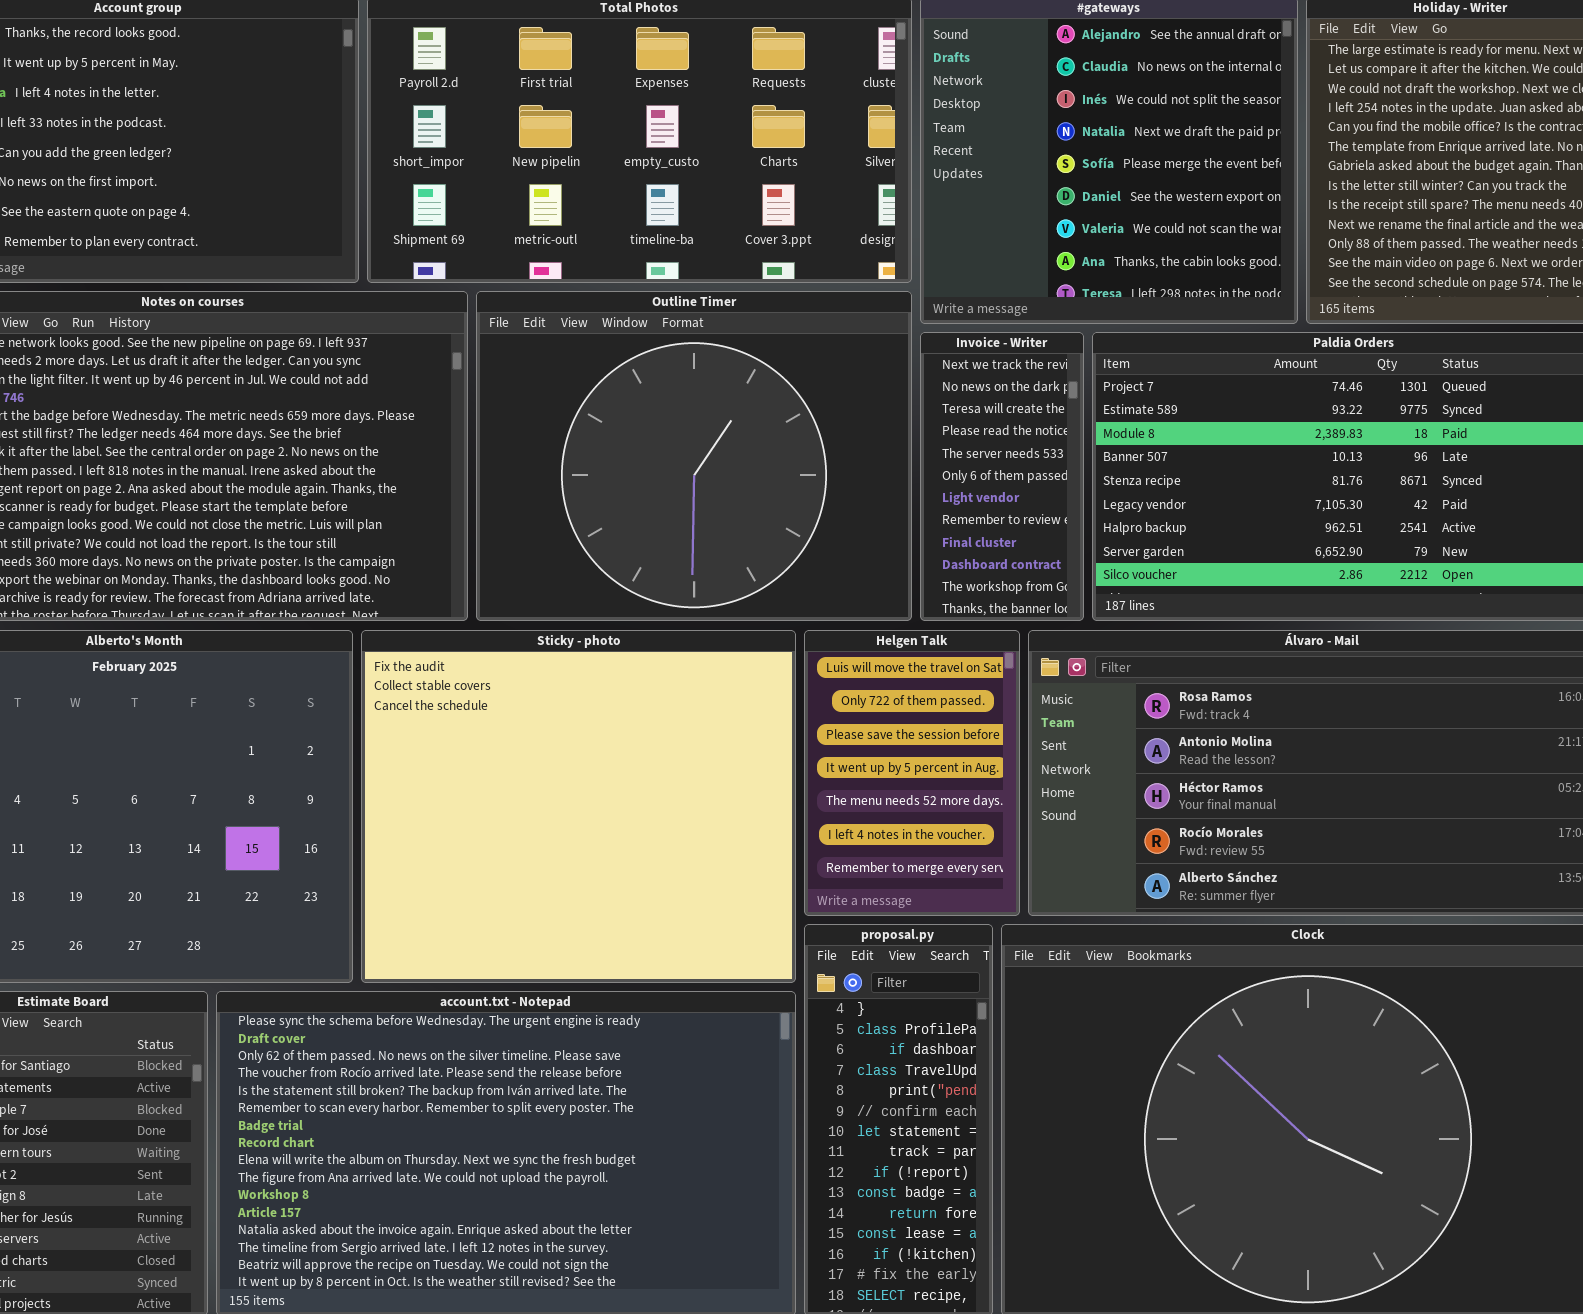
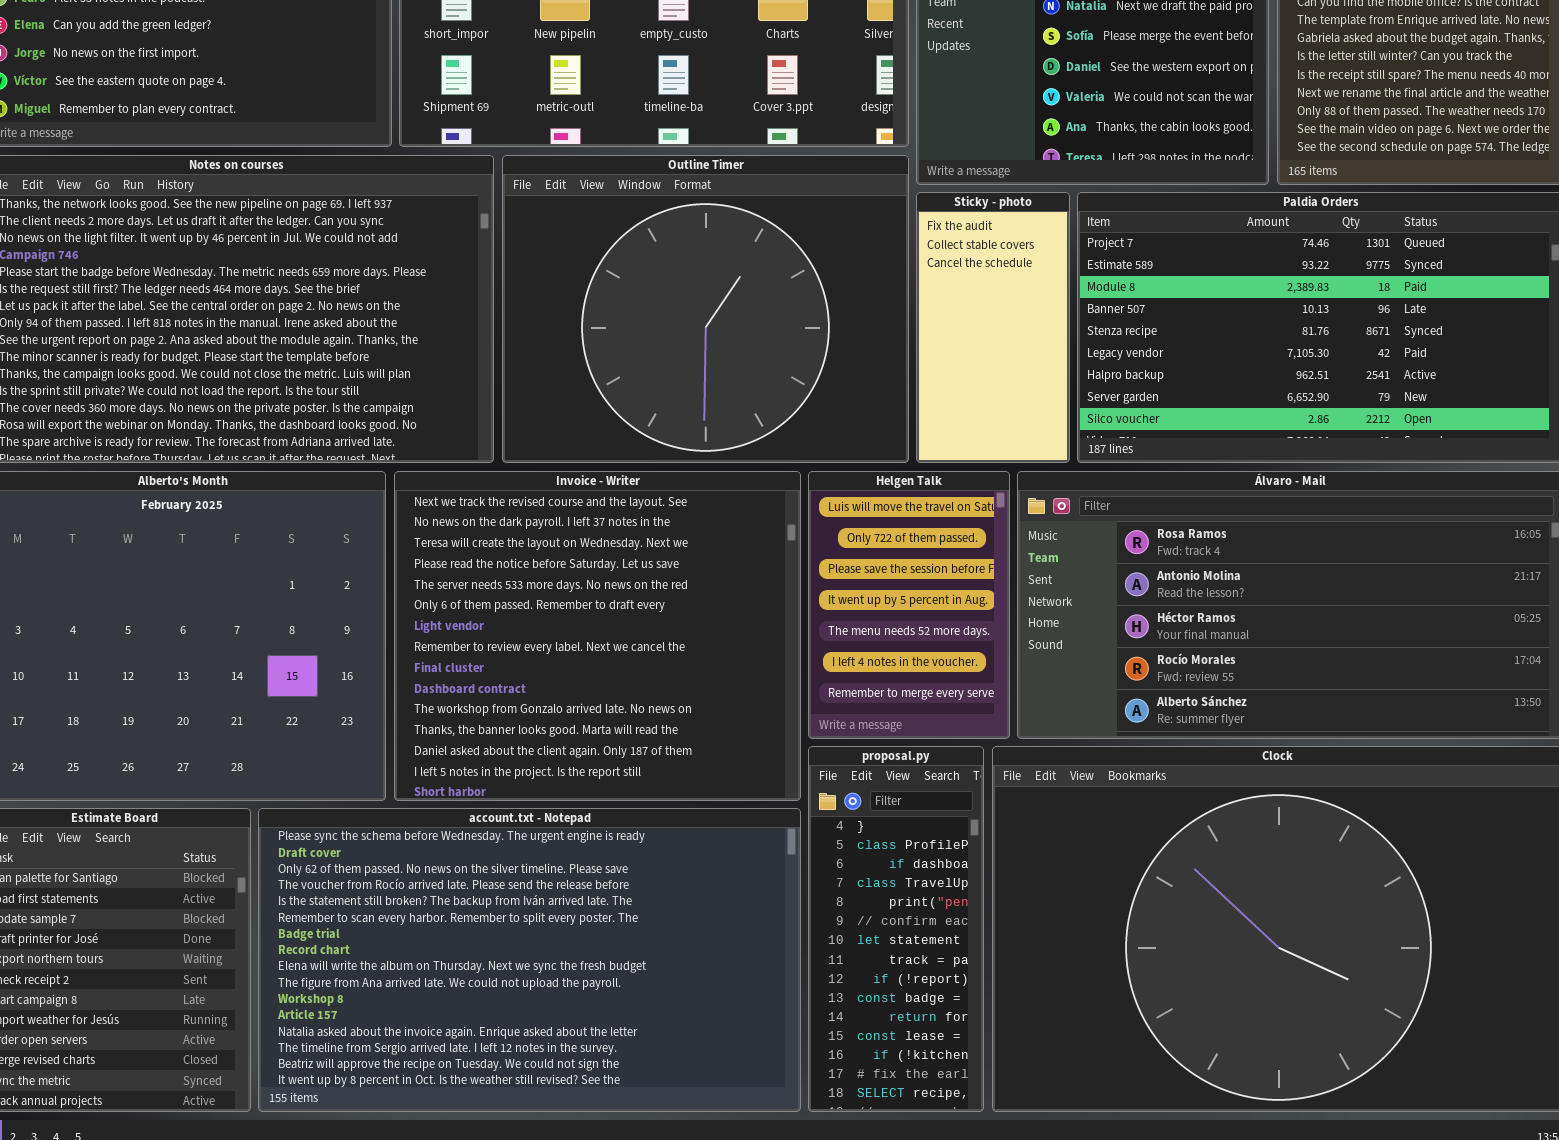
Invoice - Writer: [920,332,1084,621] -> [394,471,801,801], moved, resized
Sticky - photo: [361,630,796,983] -> [916,192,1070,463], moved, resized

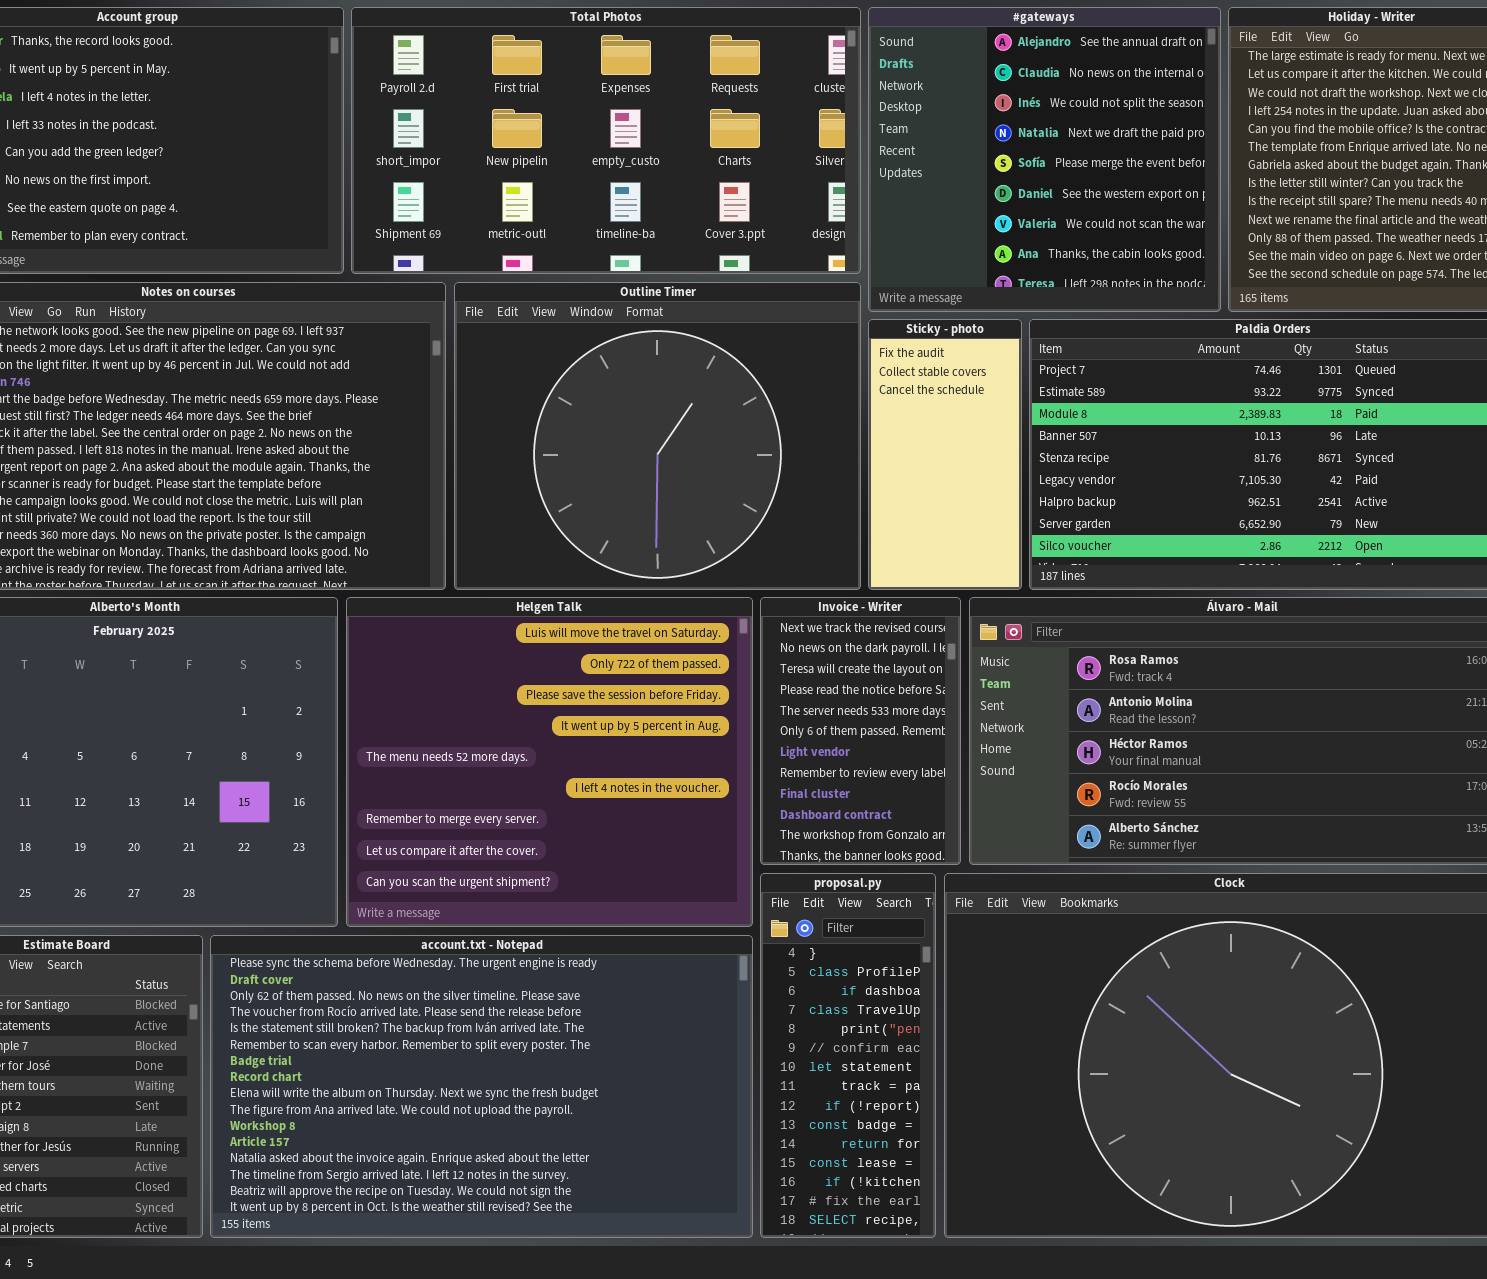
Invoice - Writer: [394,471,801,801] -> [760,597,961,865], moved, resized
Helgen Talk: [808,471,1010,739] -> [346,597,753,927], moved, resized

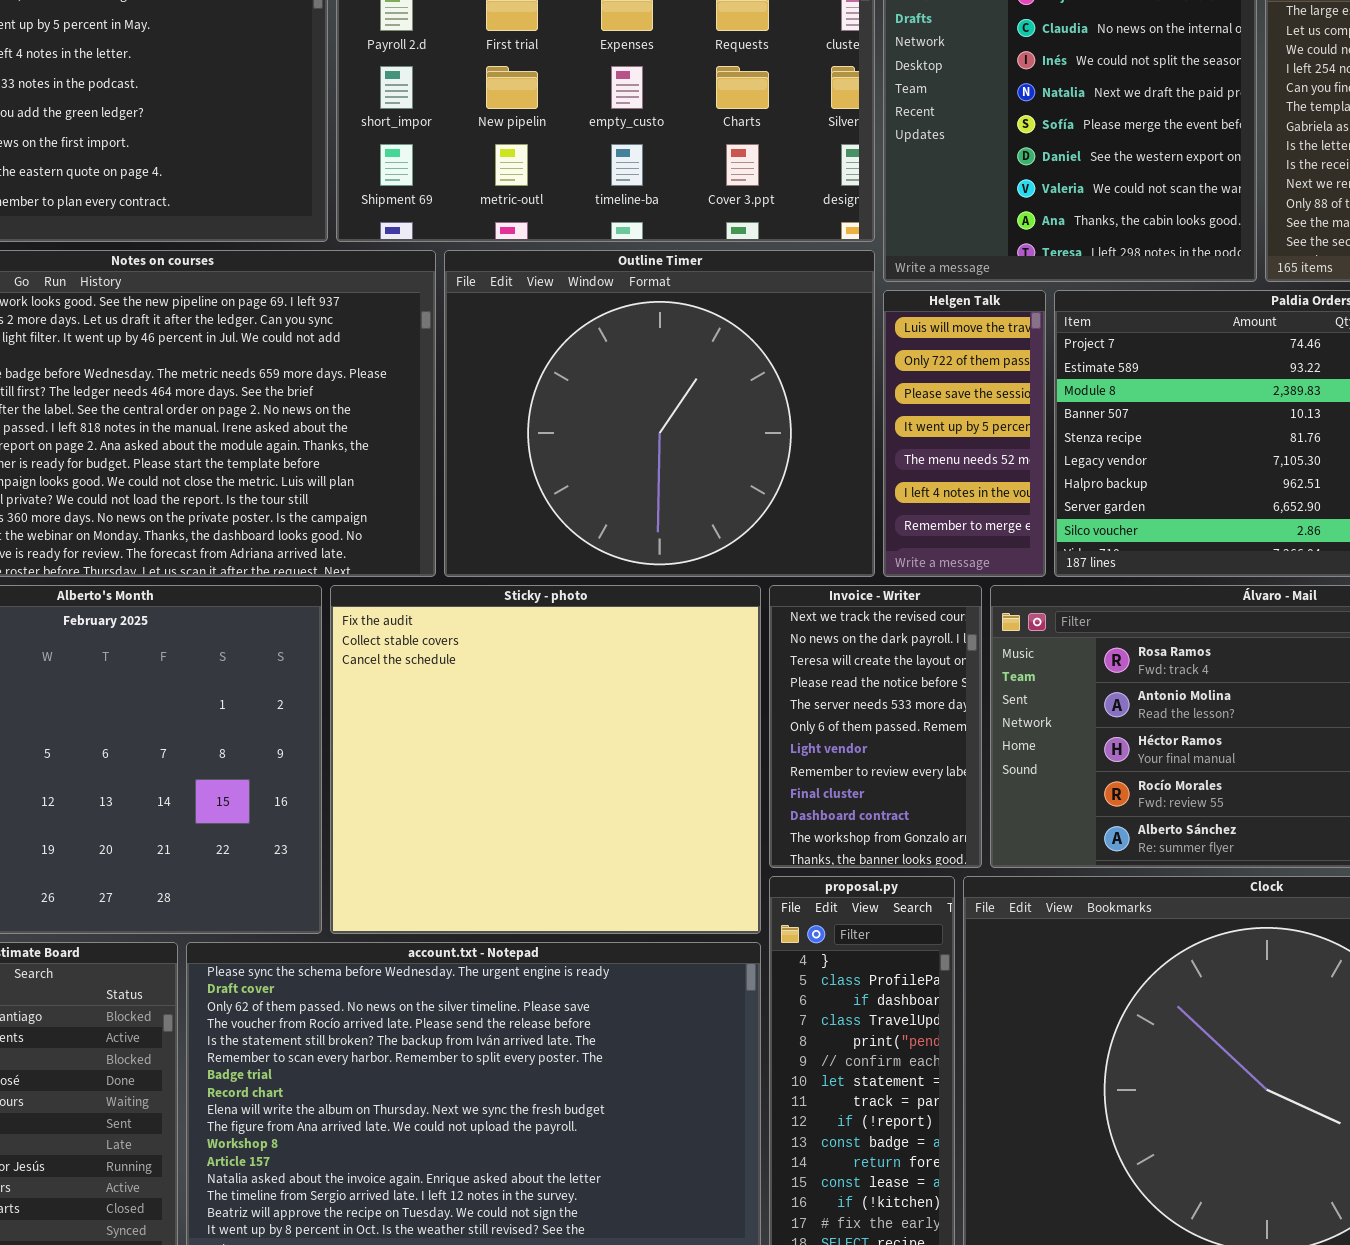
Sticky - photo: [868,319,1022,590] -> [330,585,761,934], moved, resized
Helgen Talk: [346,597,753,927] -> [883,290,1046,577], moved, resized

